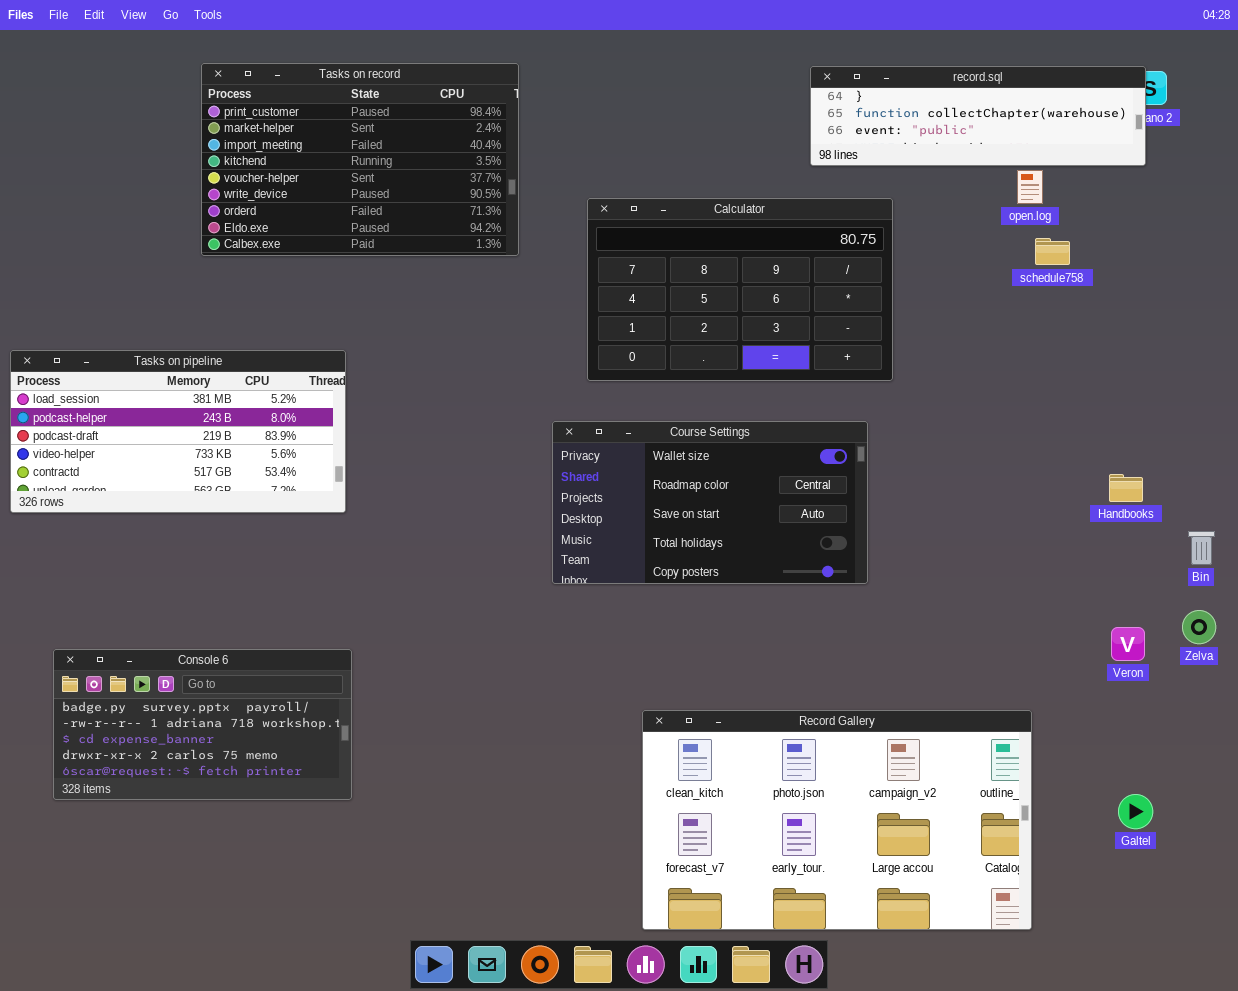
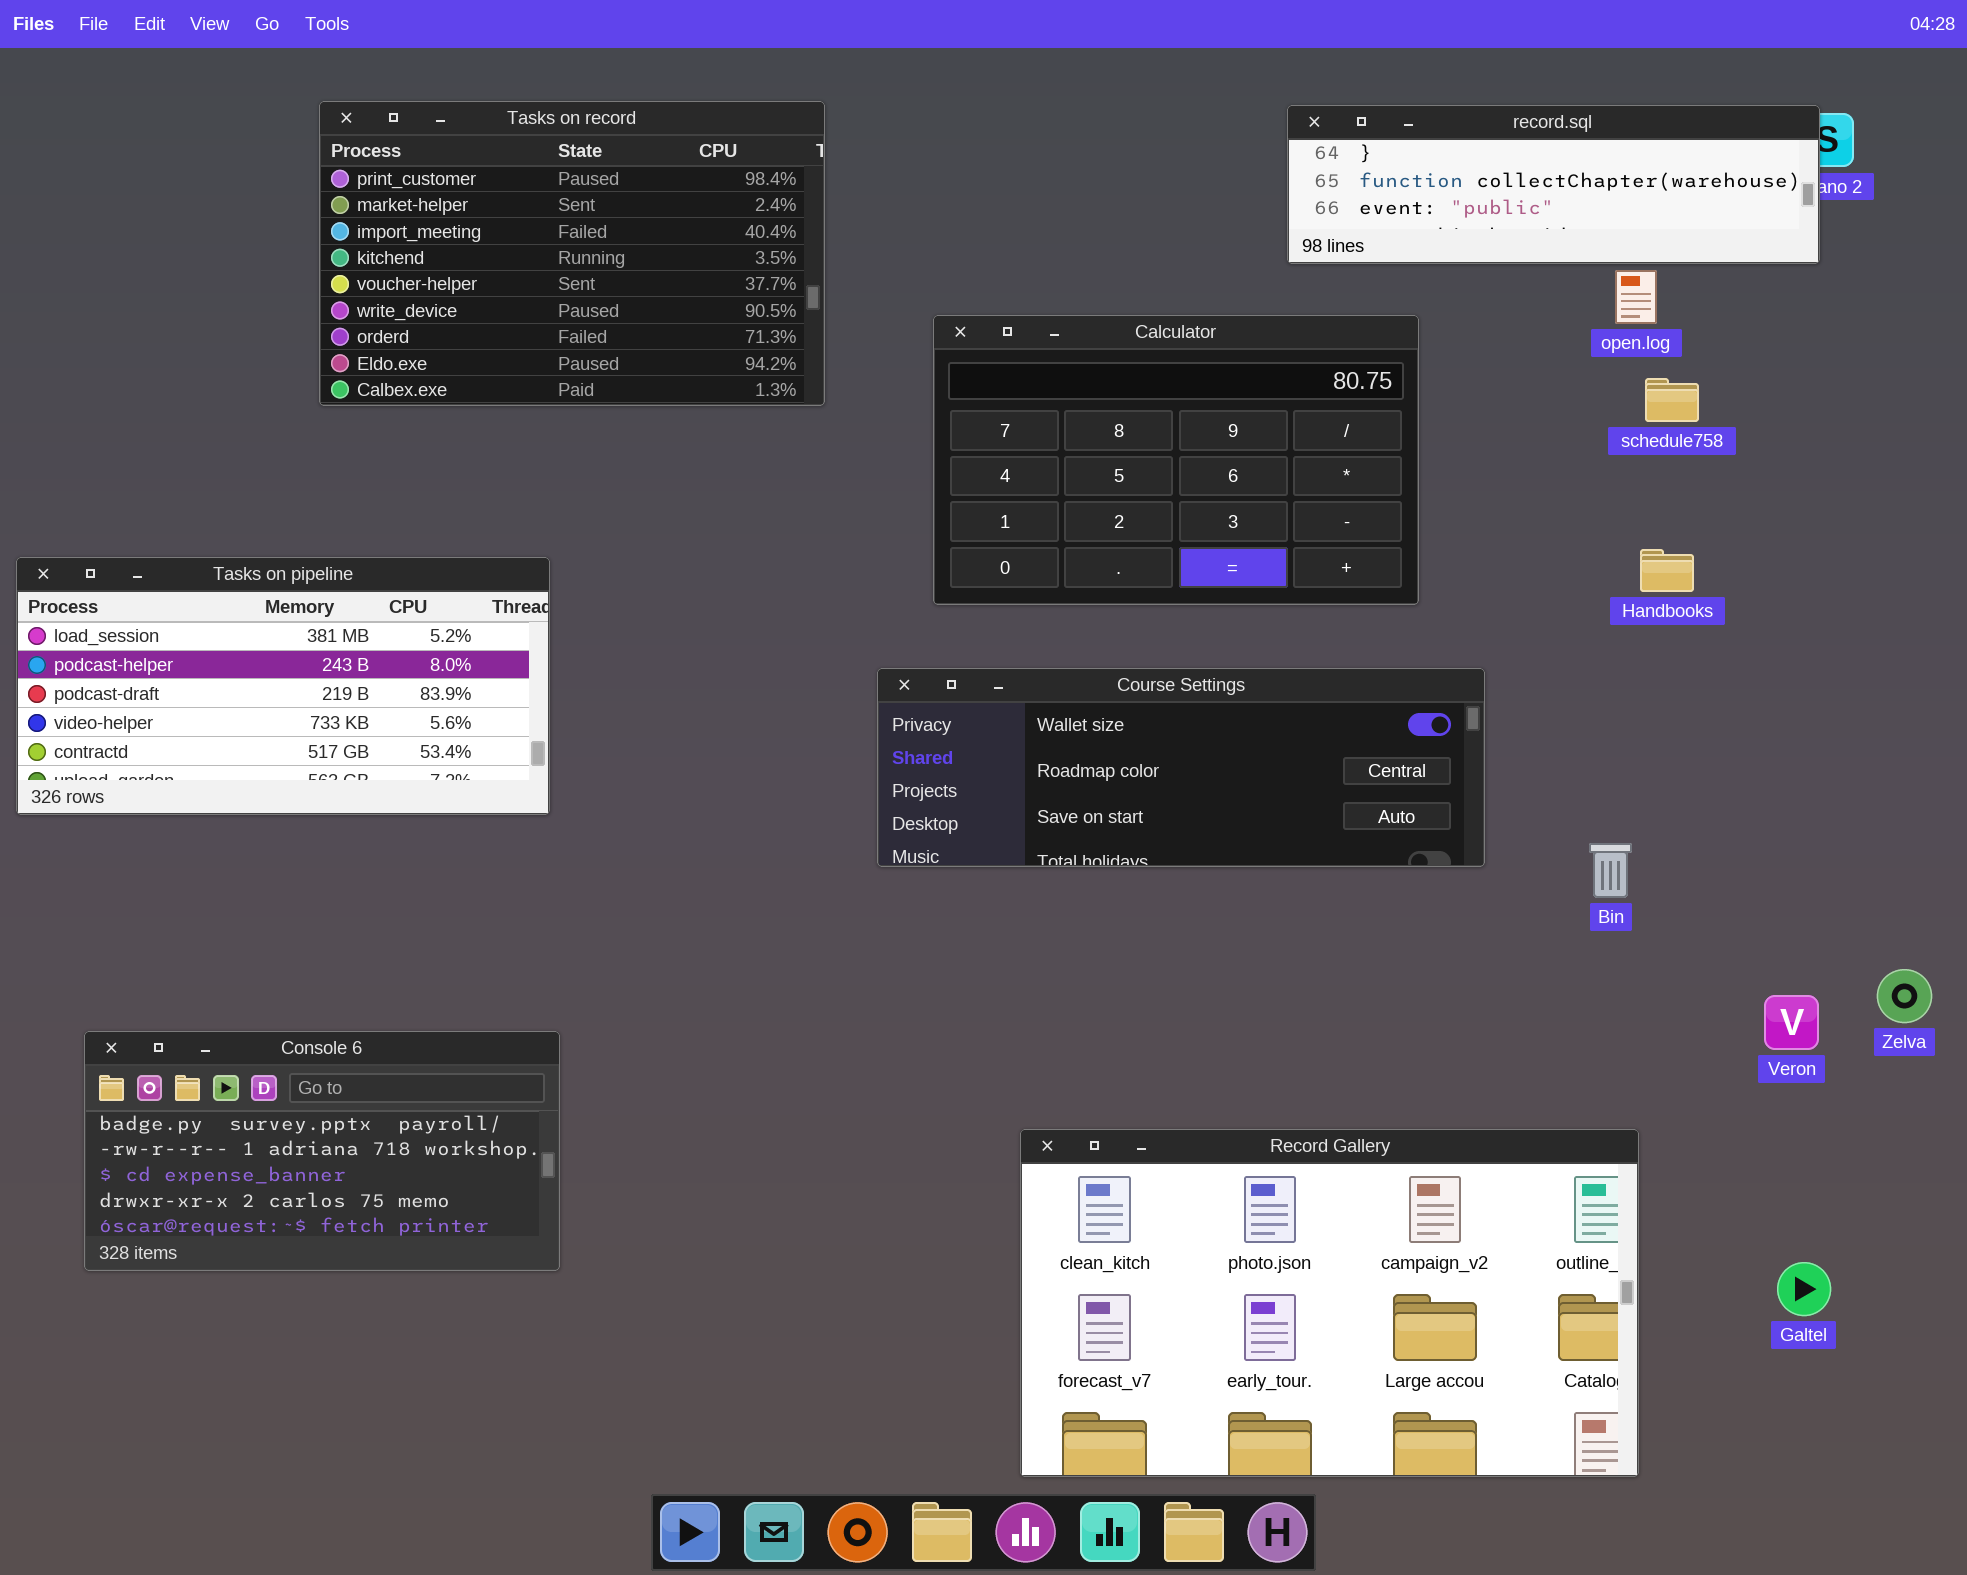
Course Settings: [552,421,868,584] -> [877,668,1485,867], resized
Handbooks: [1109,474,1143,502] -> [1640,549,1694,592], moved
Bin: [1188,531,1215,565] -> [1589,843,1632,898], moved

